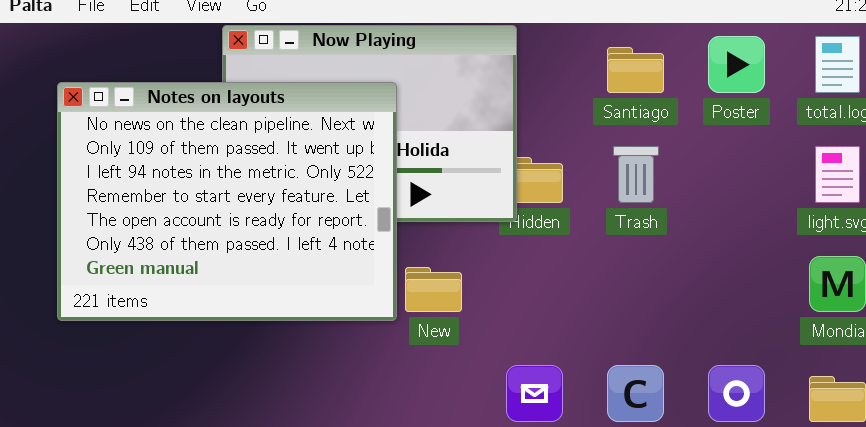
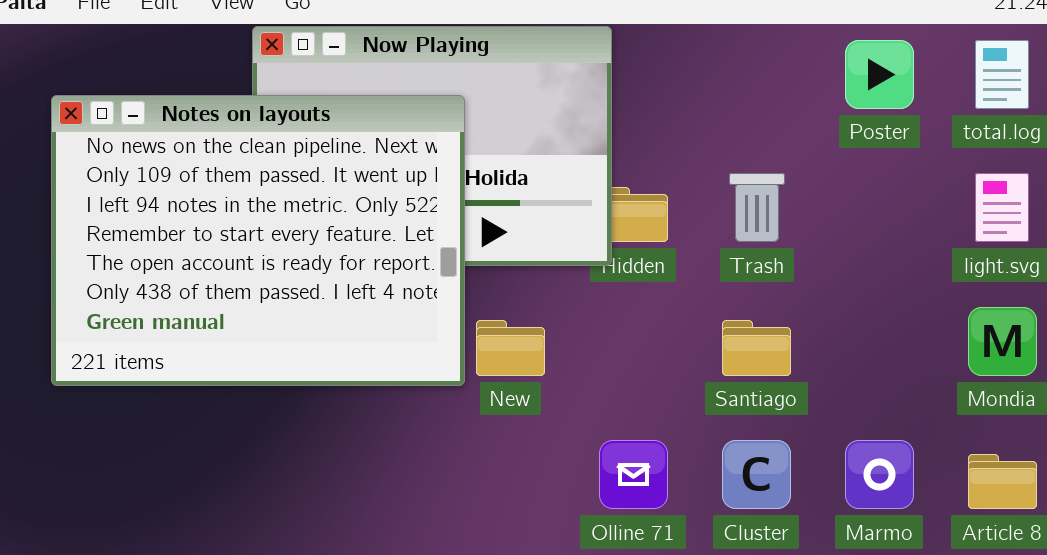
Santiago: [607,47,664,93] -> [722,320,791,376], moved

